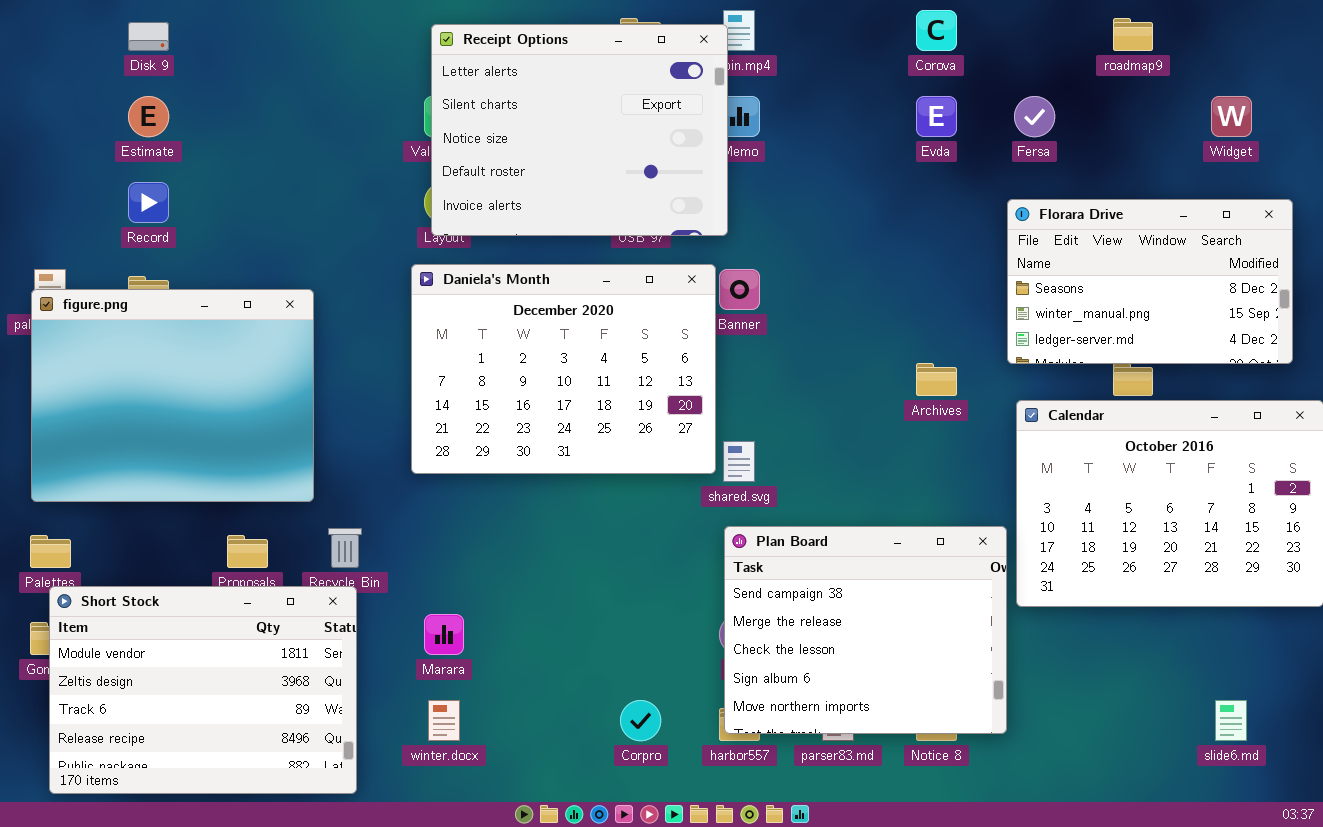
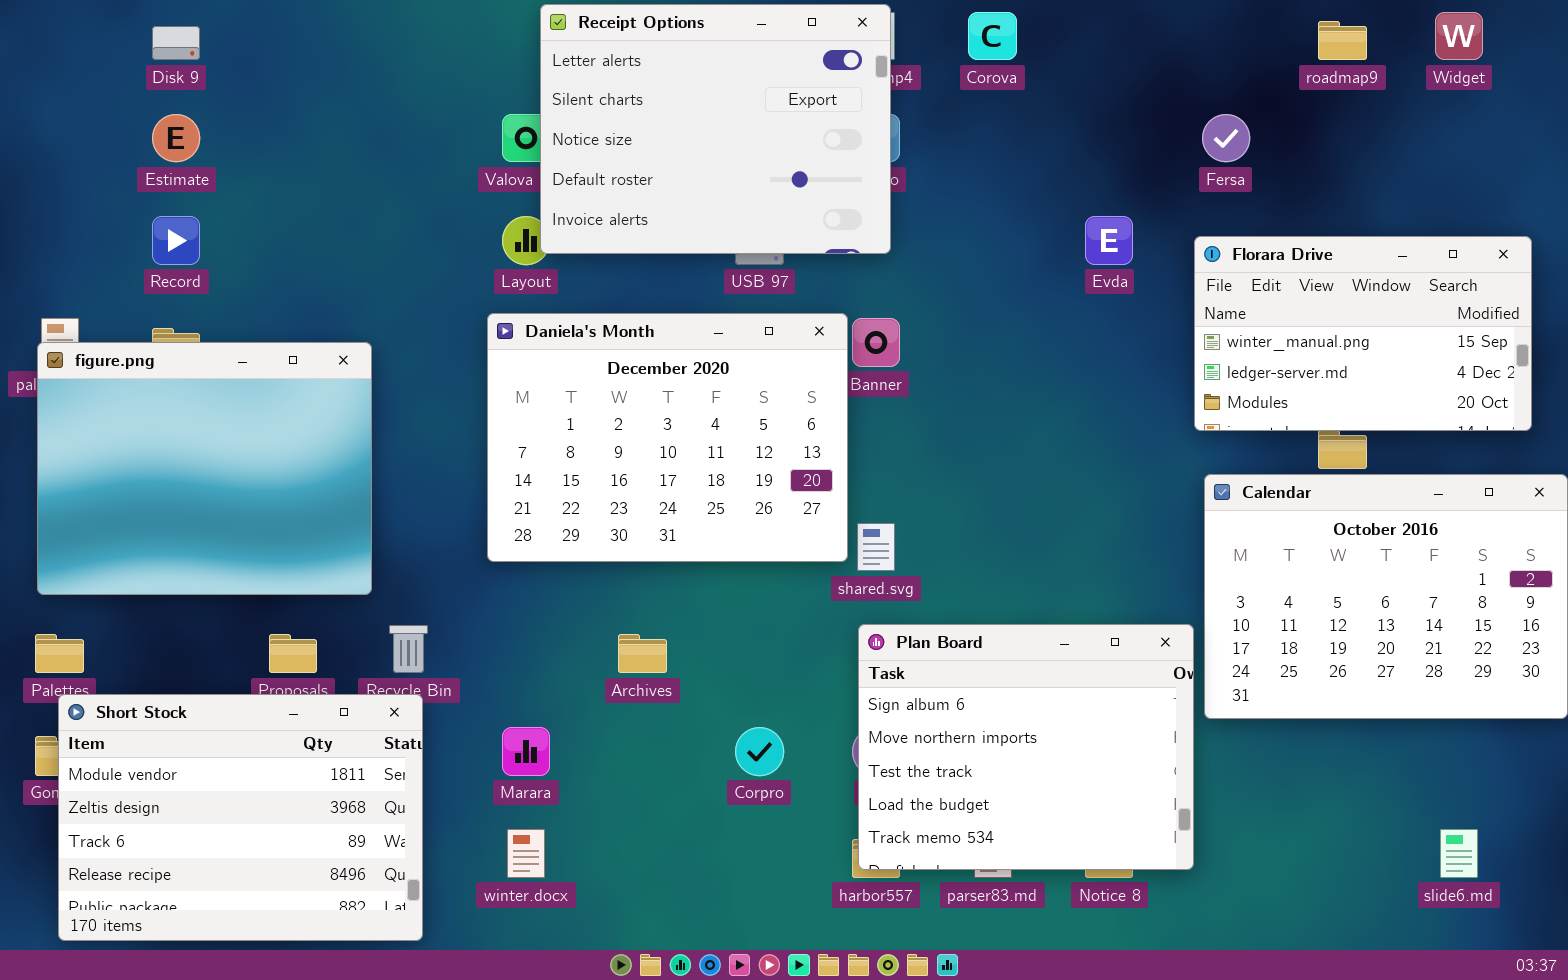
Corova: [916,10,957,51] -> [968,12,1017,60], moved
Receipt Options: [431,24,728,236] -> [540,4,891,254], moved
Evda: [916,96,957,137] -> [1085,216,1133,265], moved
Widget: [1211,96,1252,137] -> [1435,12,1483,60], moved
Florara Drive: [1007,199,1293,364] -> [1194,236,1532,431], scrolled down 1 row
Archives: [916,363,957,396] -> [618,634,667,673], moved
Plan Board: [724,526,1007,734] -> [858,624,1194,870], scrolled down 3 rows
Corpro: [620,700,661,741] -> [735,727,784,776], moved

